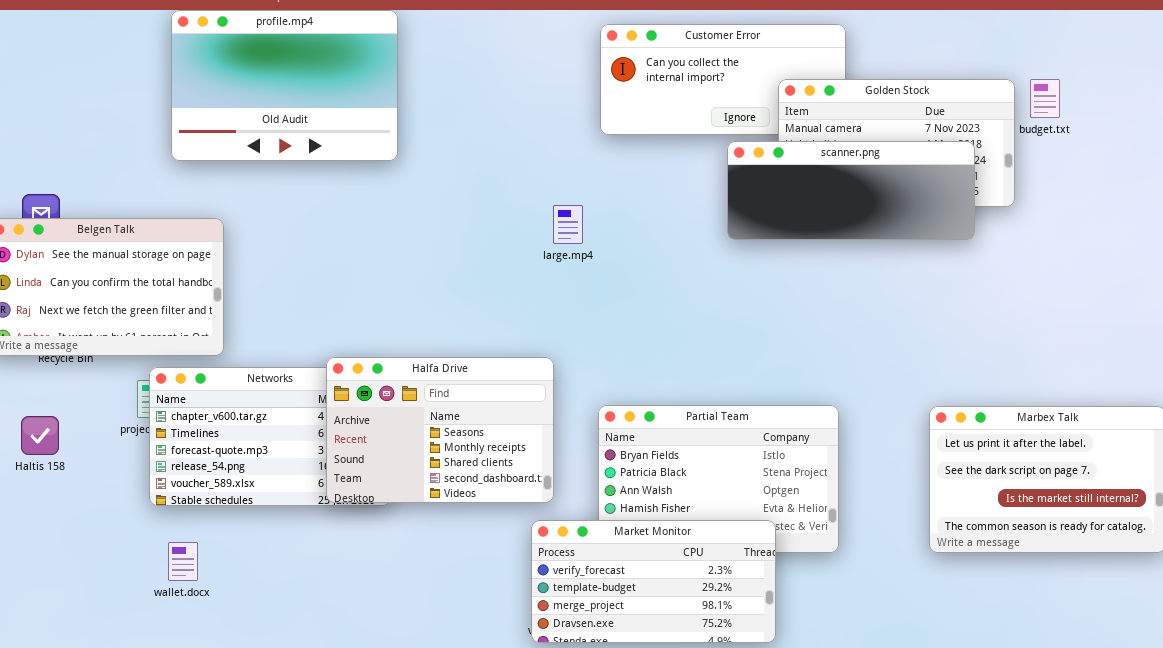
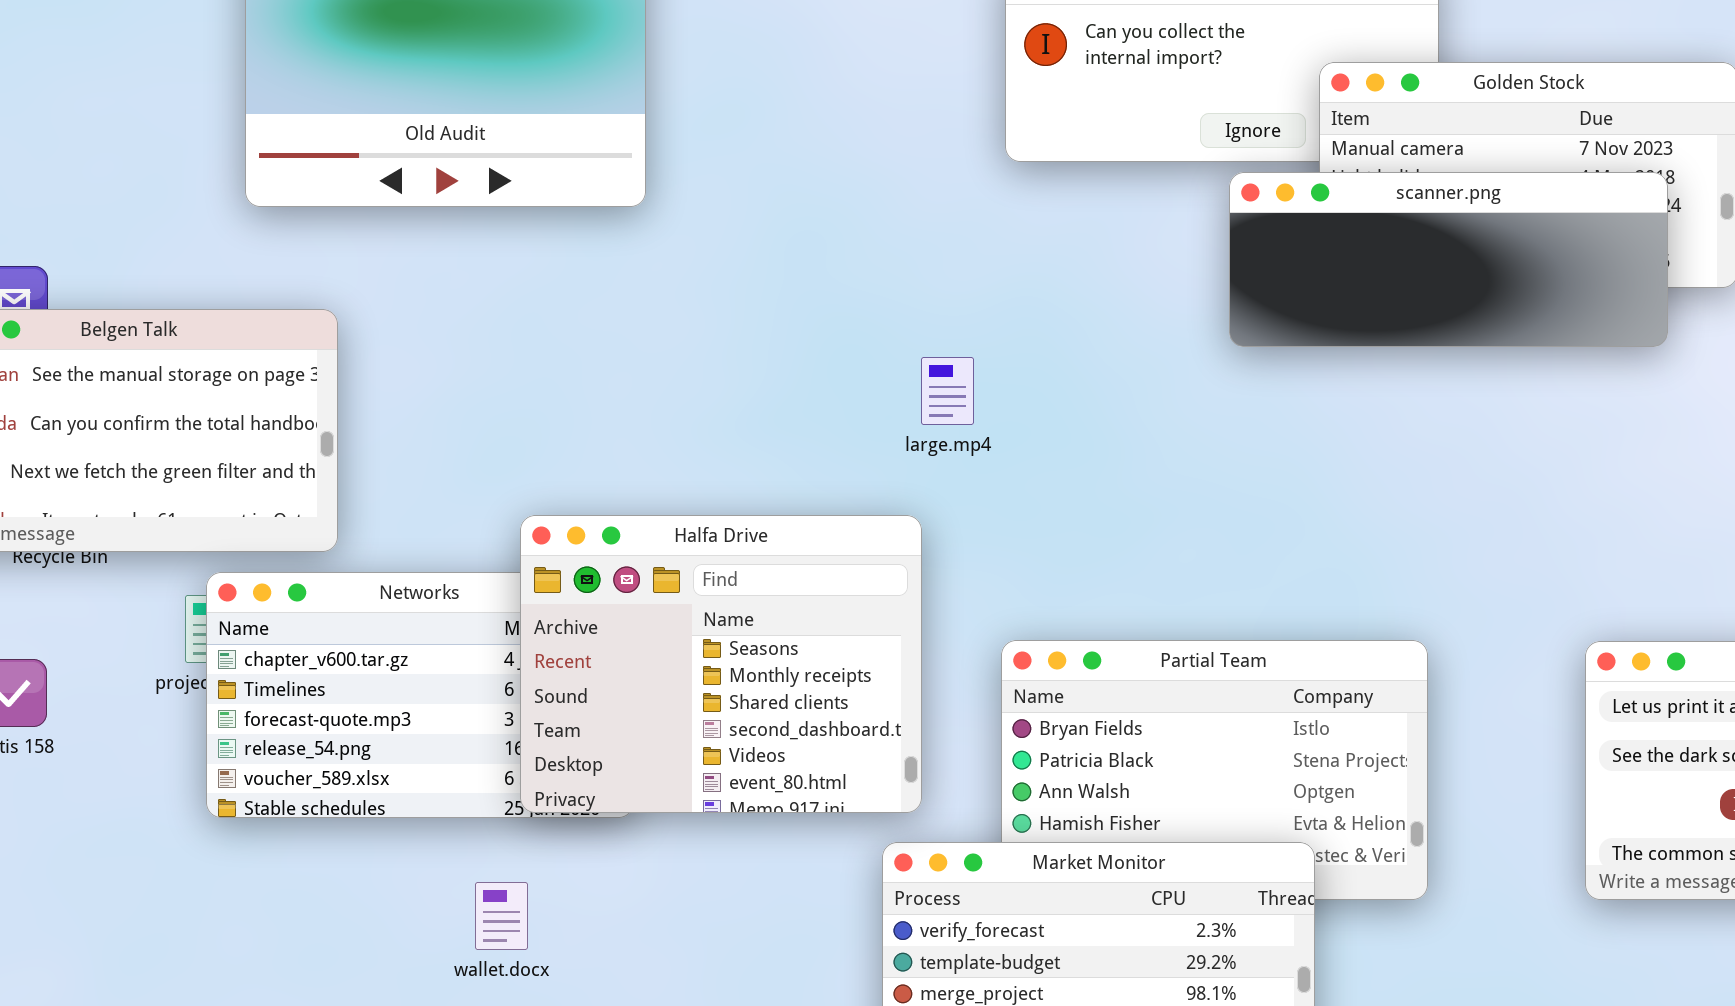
large.mp4: [553,205,583,244] -> [921,357,974,425], moved
Halfa Drive: [326,357,554,503] -> [520,515,922,813], resized
wallet.docx: [168,542,198,581] -> [475,882,528,950], moved

